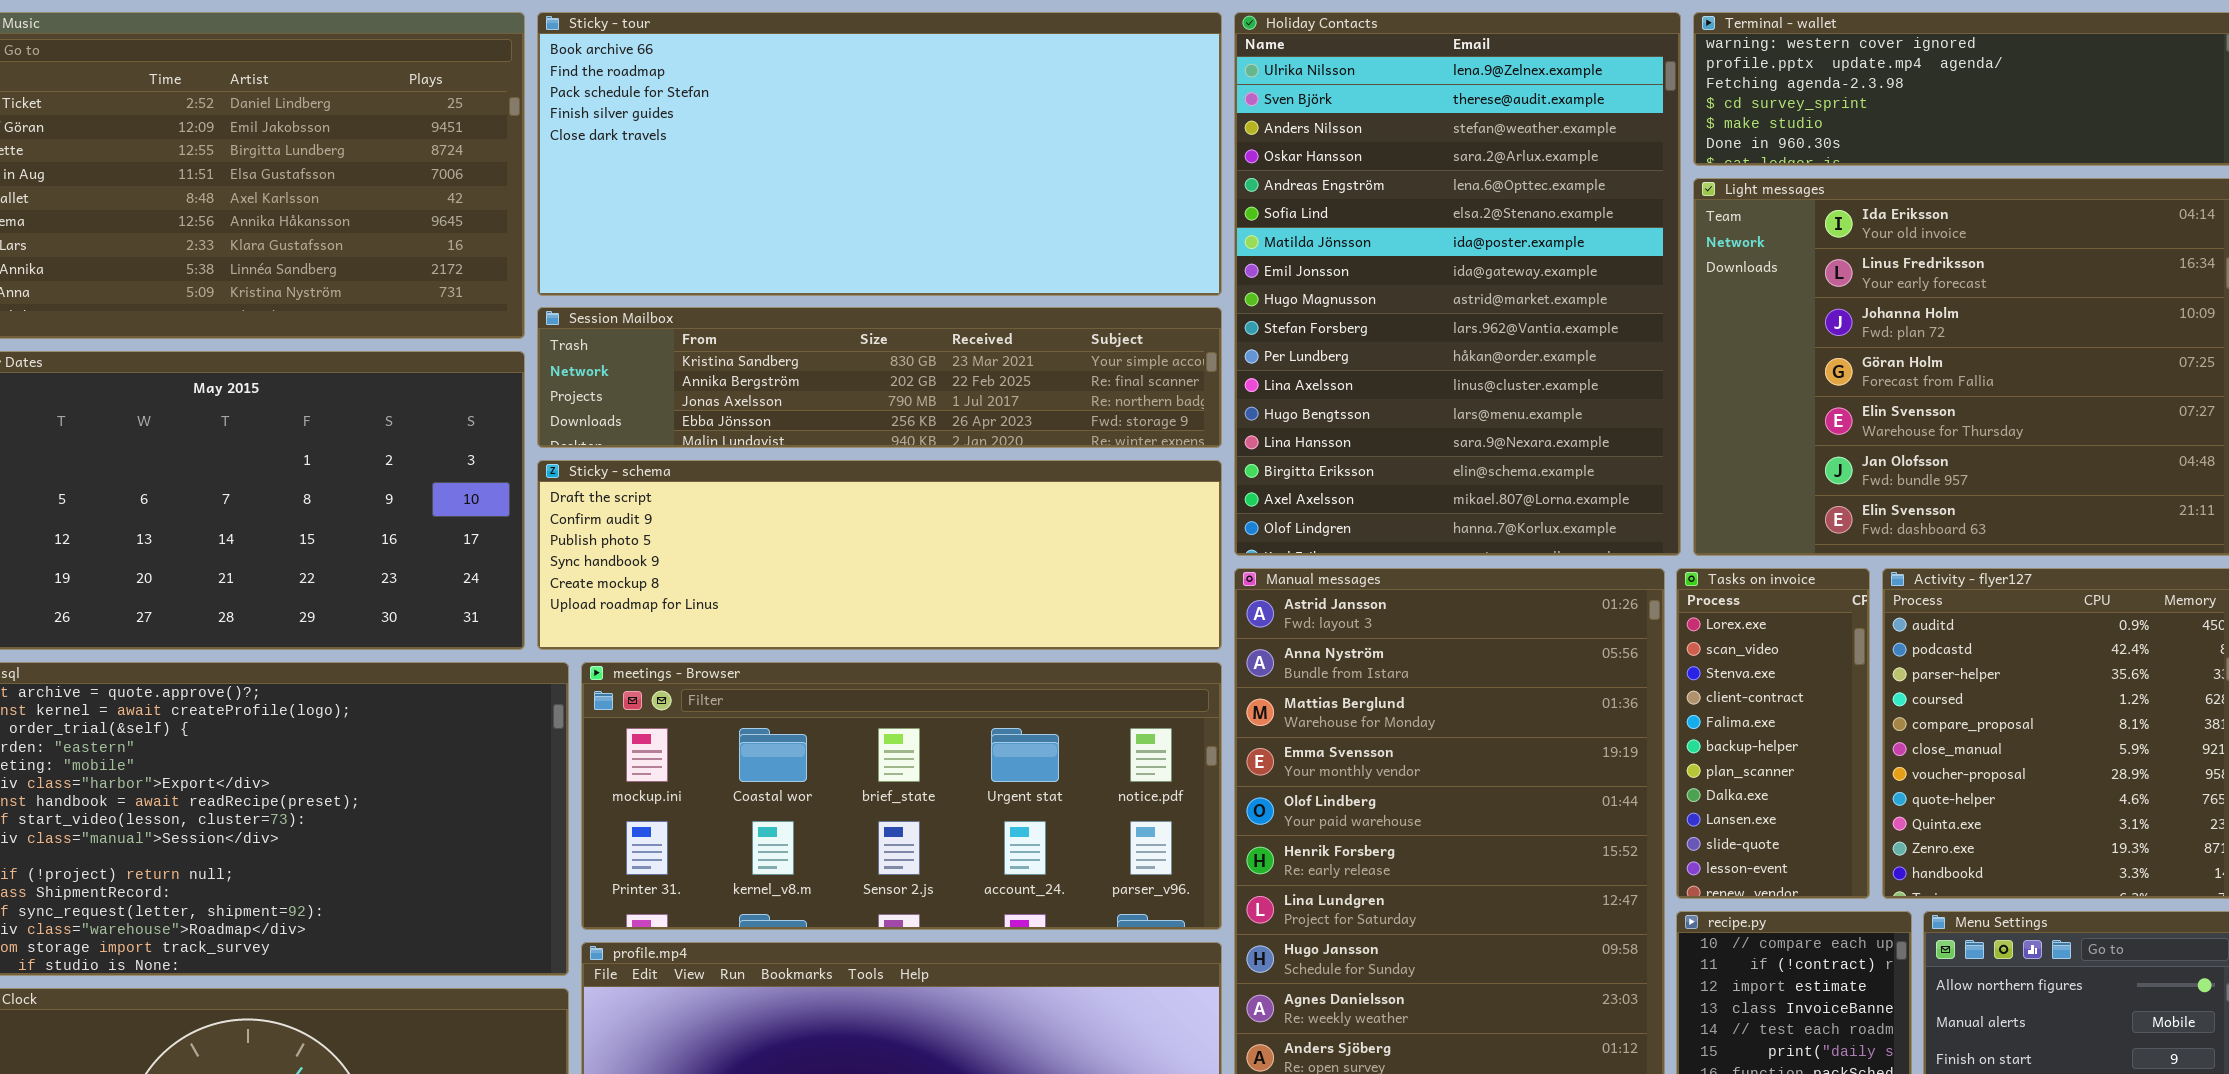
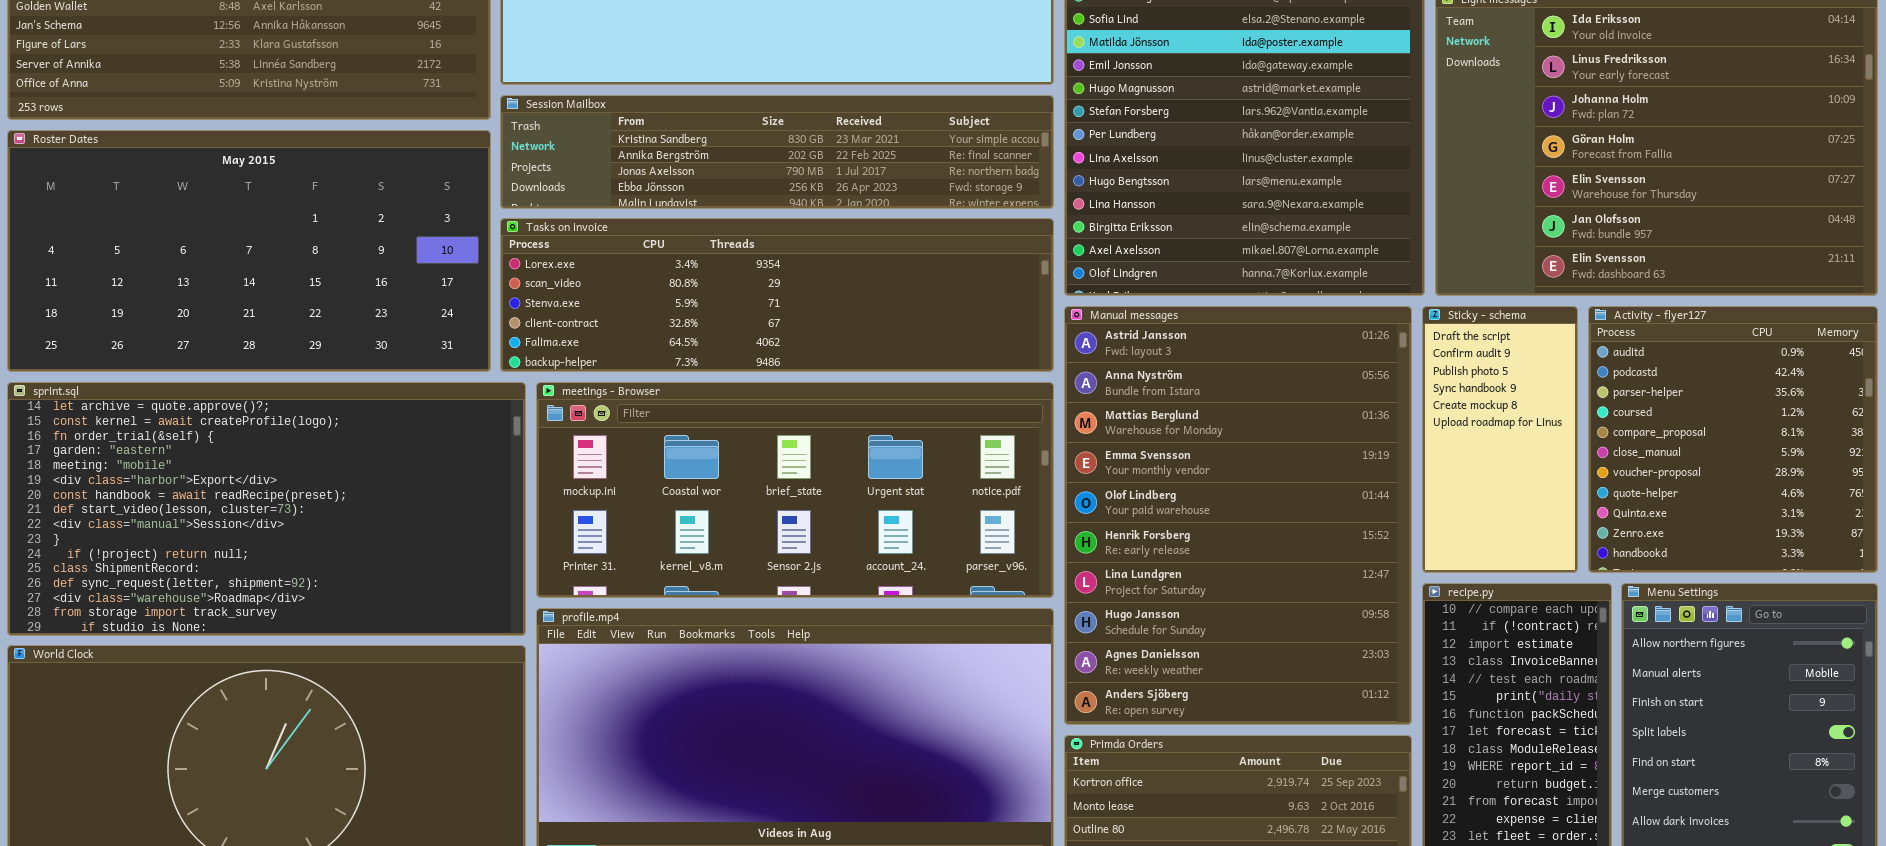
Sticky - schema: [537,460,1222,650] -> [1422,306,1578,573], moved, resized
Tasks on invoice: [1676,568,1870,899] -> [500,218,1054,372], moved, resized

